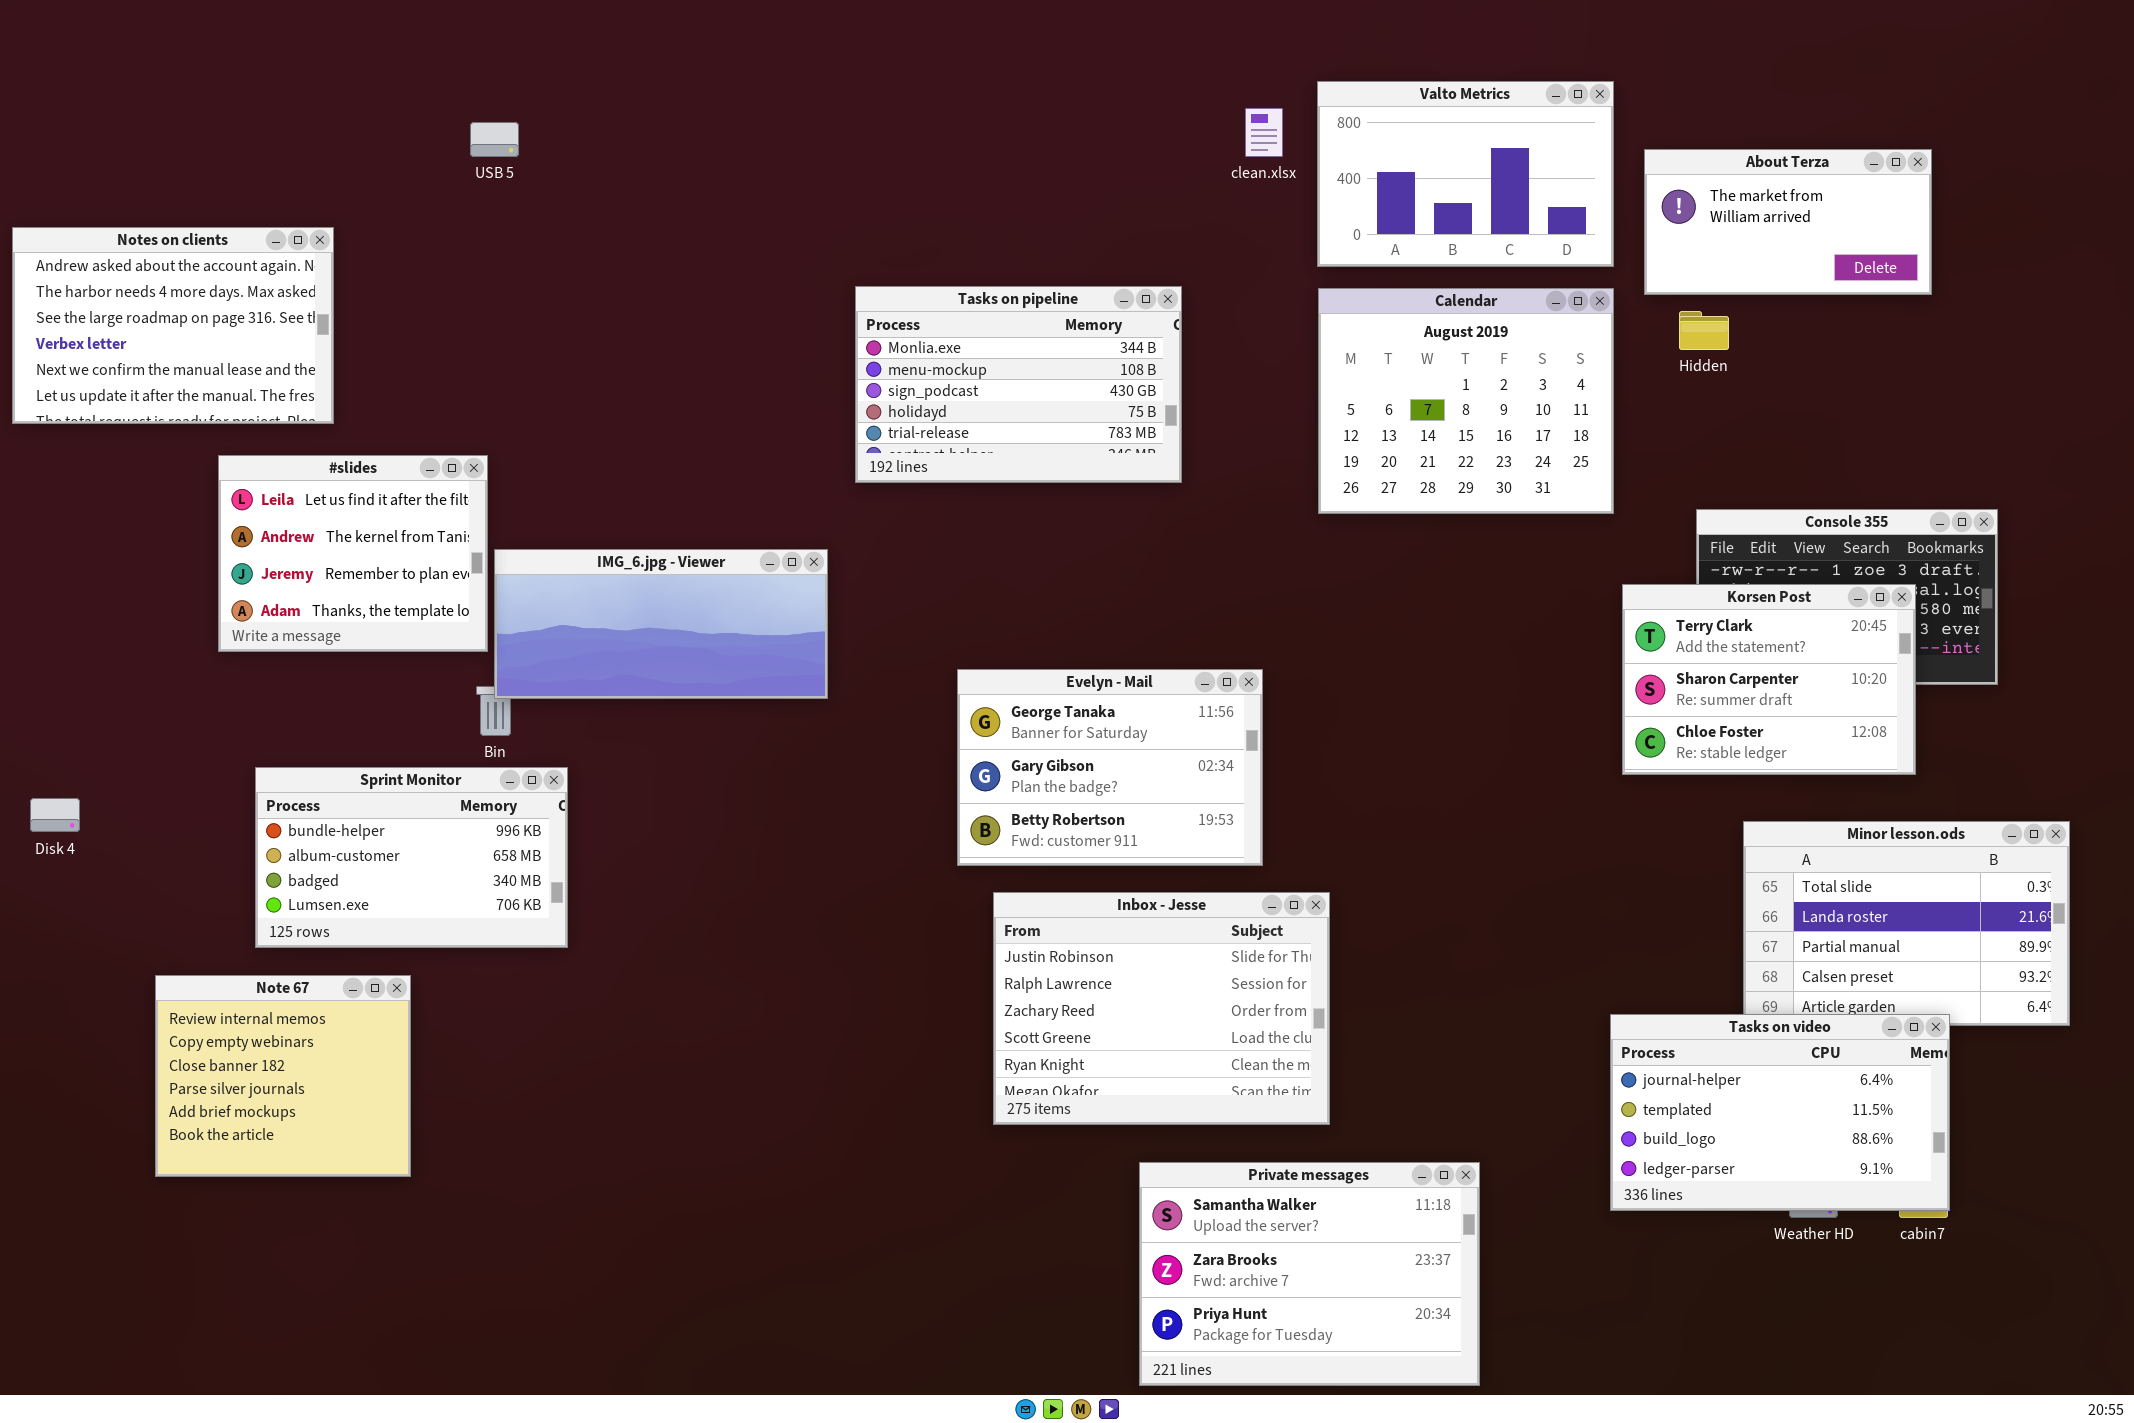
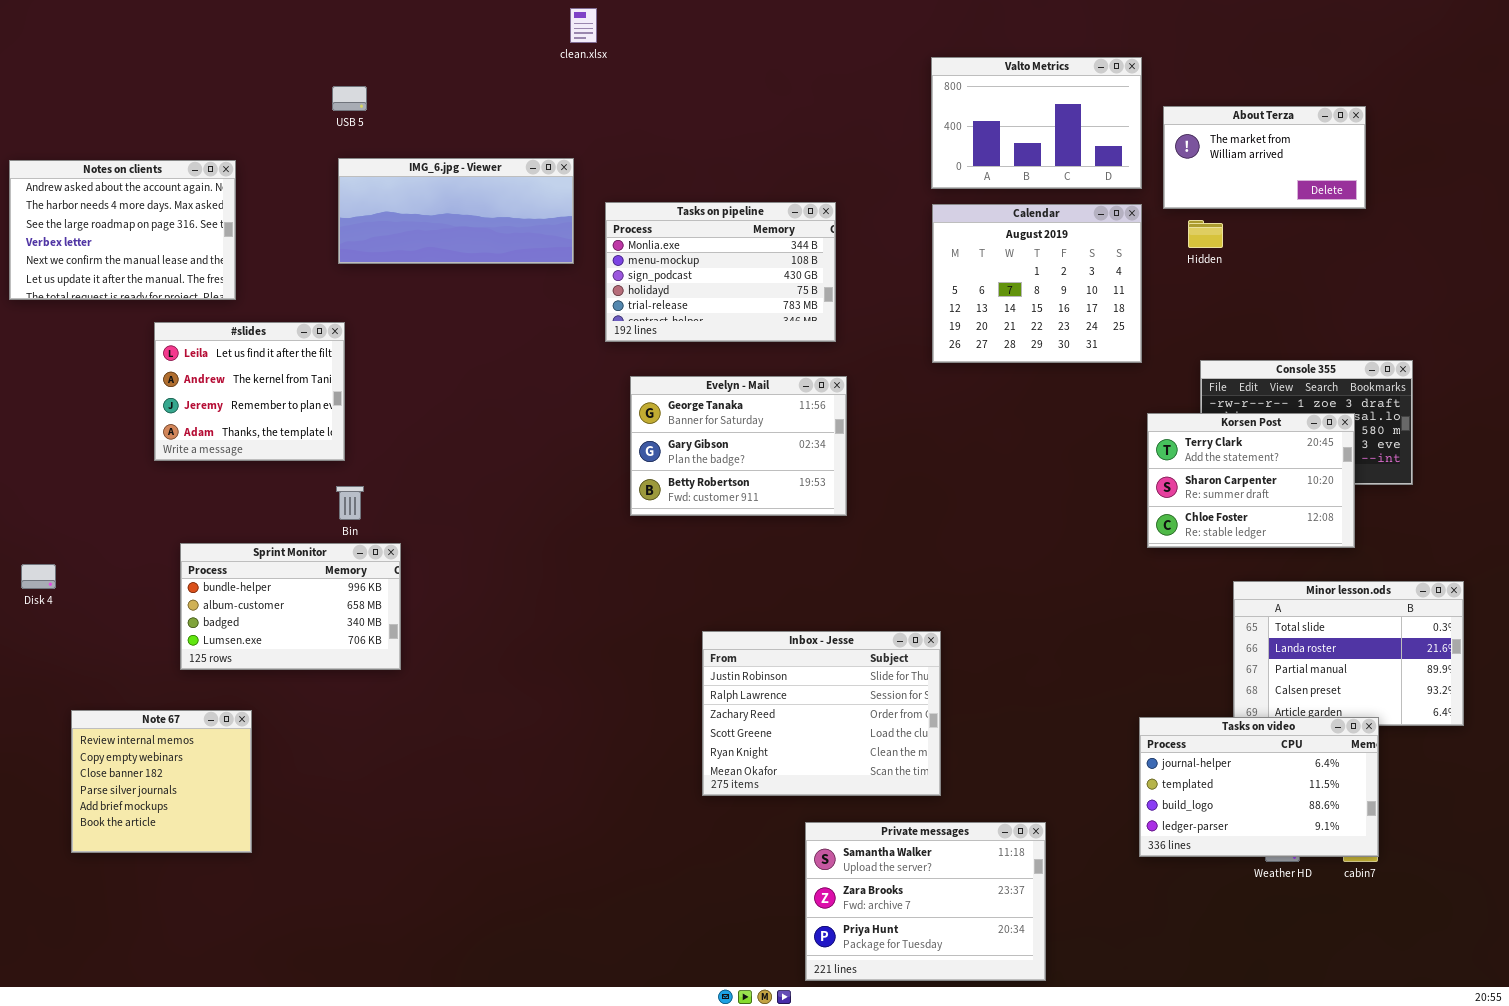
clean.xlsx: [1245,108,1283,157] -> [570,8,597,43], moved
IMG_6.jpg - Viewer: [494,549,828,699] -> [338,158,574,264], moved
Evelyn - Mail: [957,669,1263,866] -> [630,376,847,516], moved
Note 67: [155,975,411,1177] -> [71,710,252,853], moved

